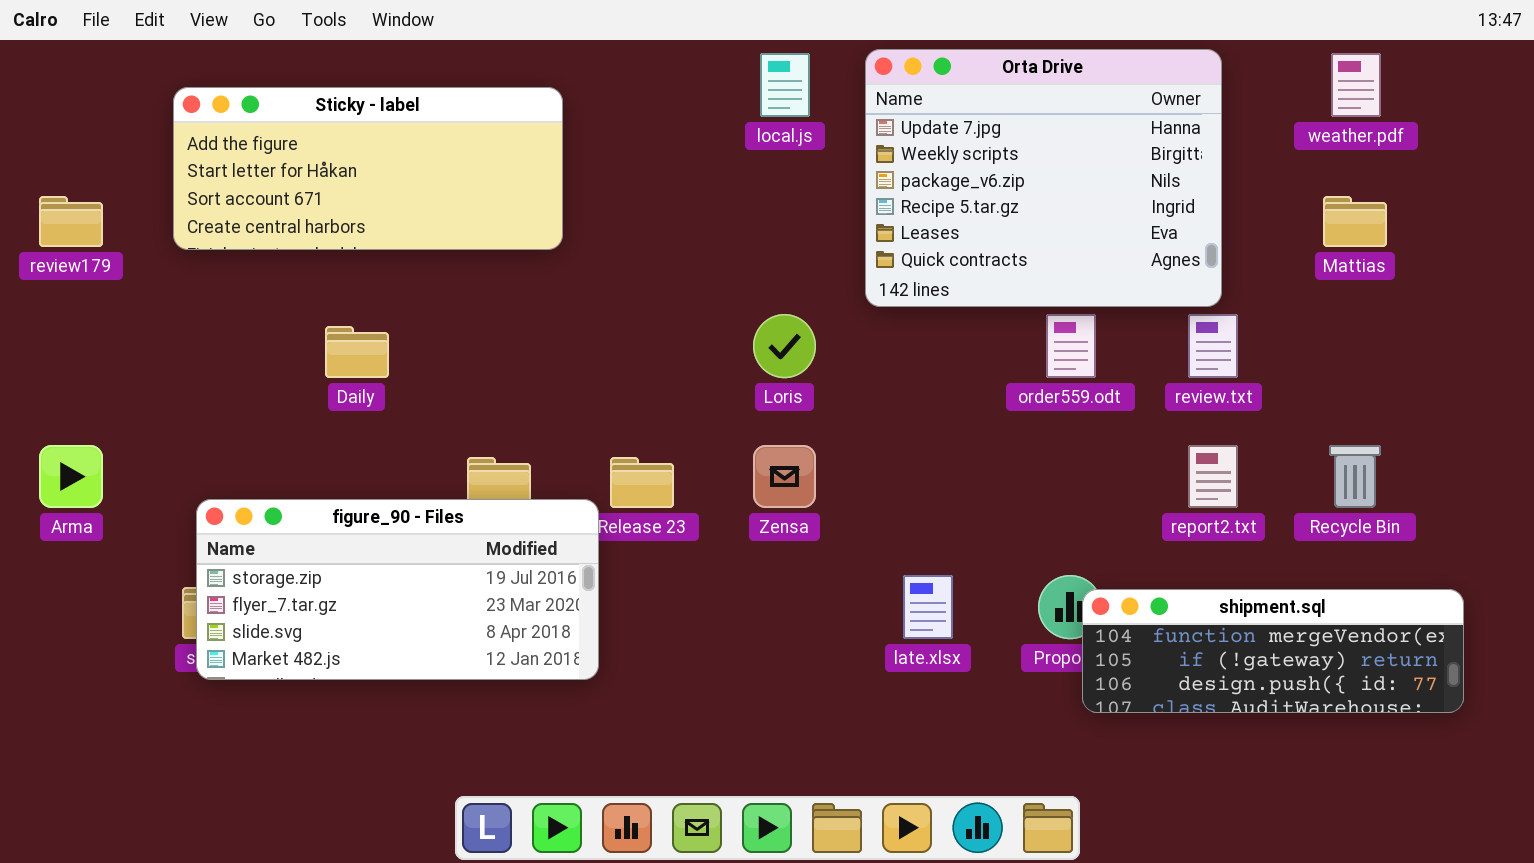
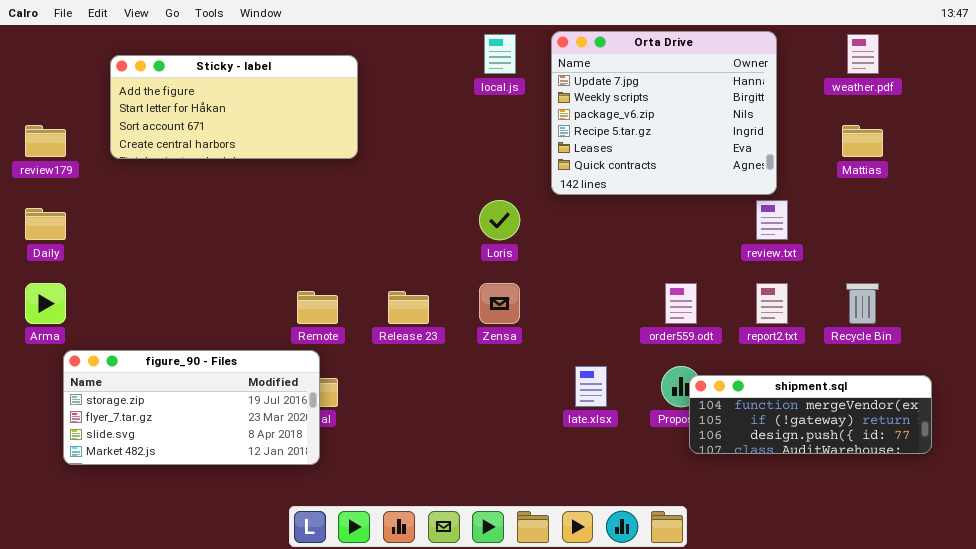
order559.odt: [1046,314,1096,378] -> [665,283,697,324], moved
Daily: [325,326,389,378] -> [25,208,66,240], moved
figure_90 - Files: [196,499,599,680] -> [63,350,320,465], moved

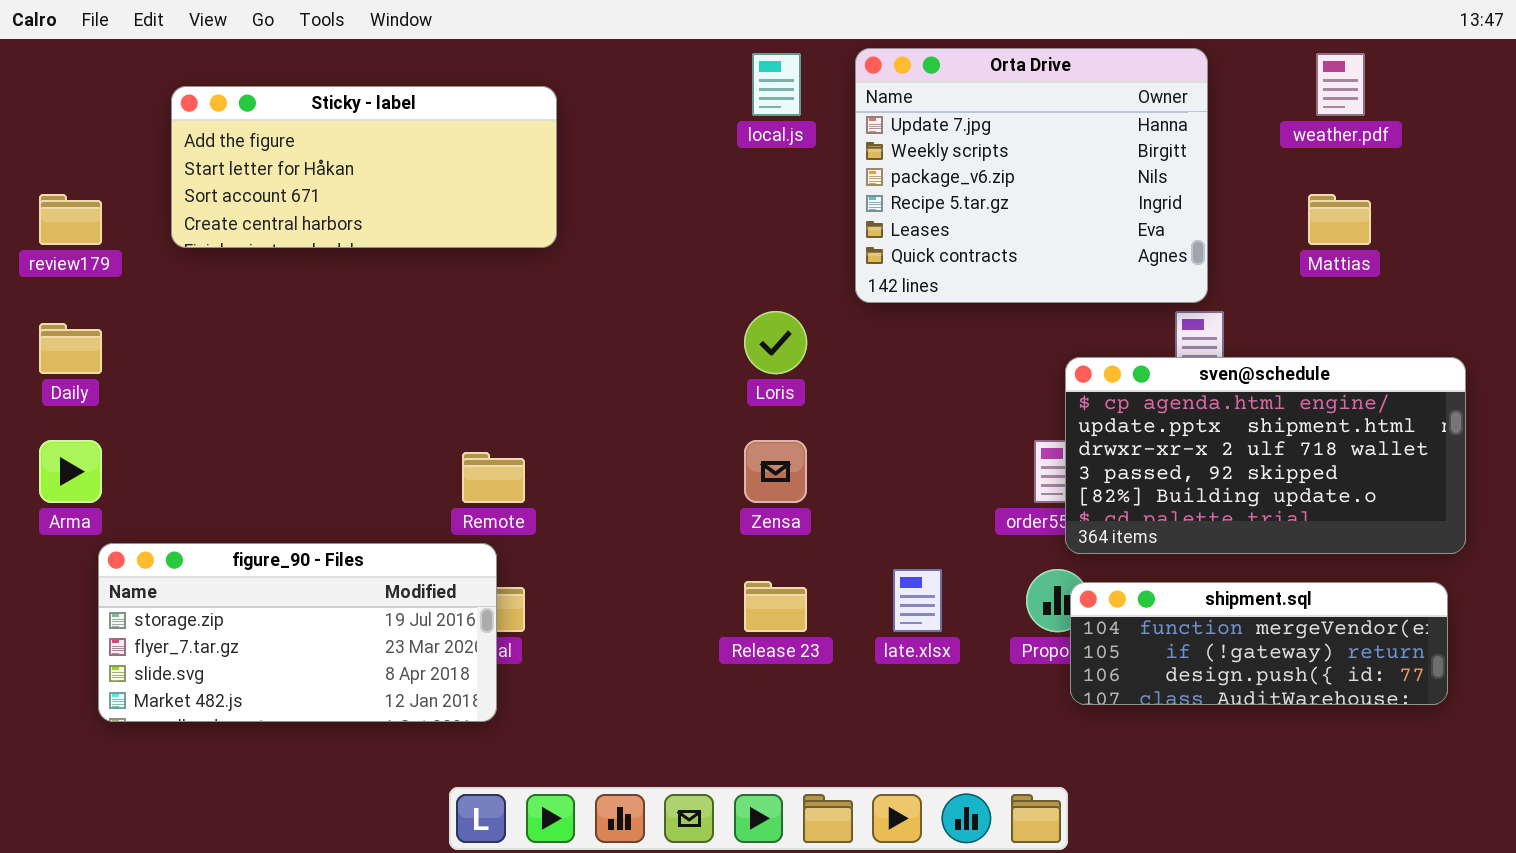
sven@schedule: none -> [1065,357,1466,554], opened
Release 23: [388,291,429,324] -> [744,581,807,632], moved

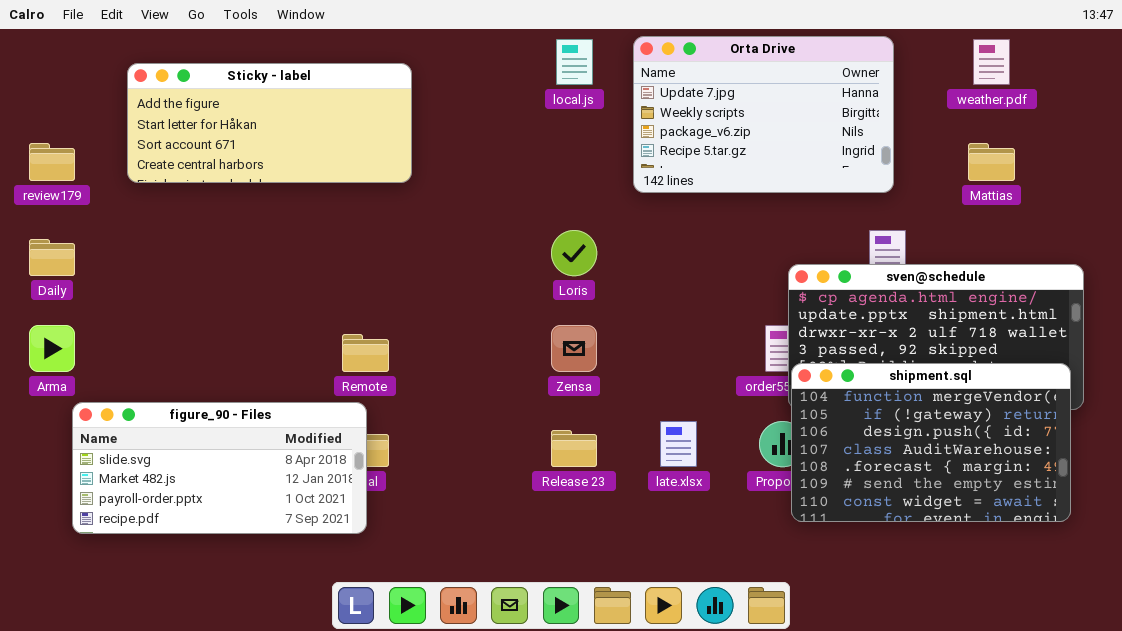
Orta Drive: [855,48,1208,303] -> [633,36,894,193], resized
figure_90 - Files: [98,543,497,722] -> [72,402,367,534], scrolled down 2 rows
shipment.sql: [1070,582,1448,705] -> [791,363,1071,522], resized

